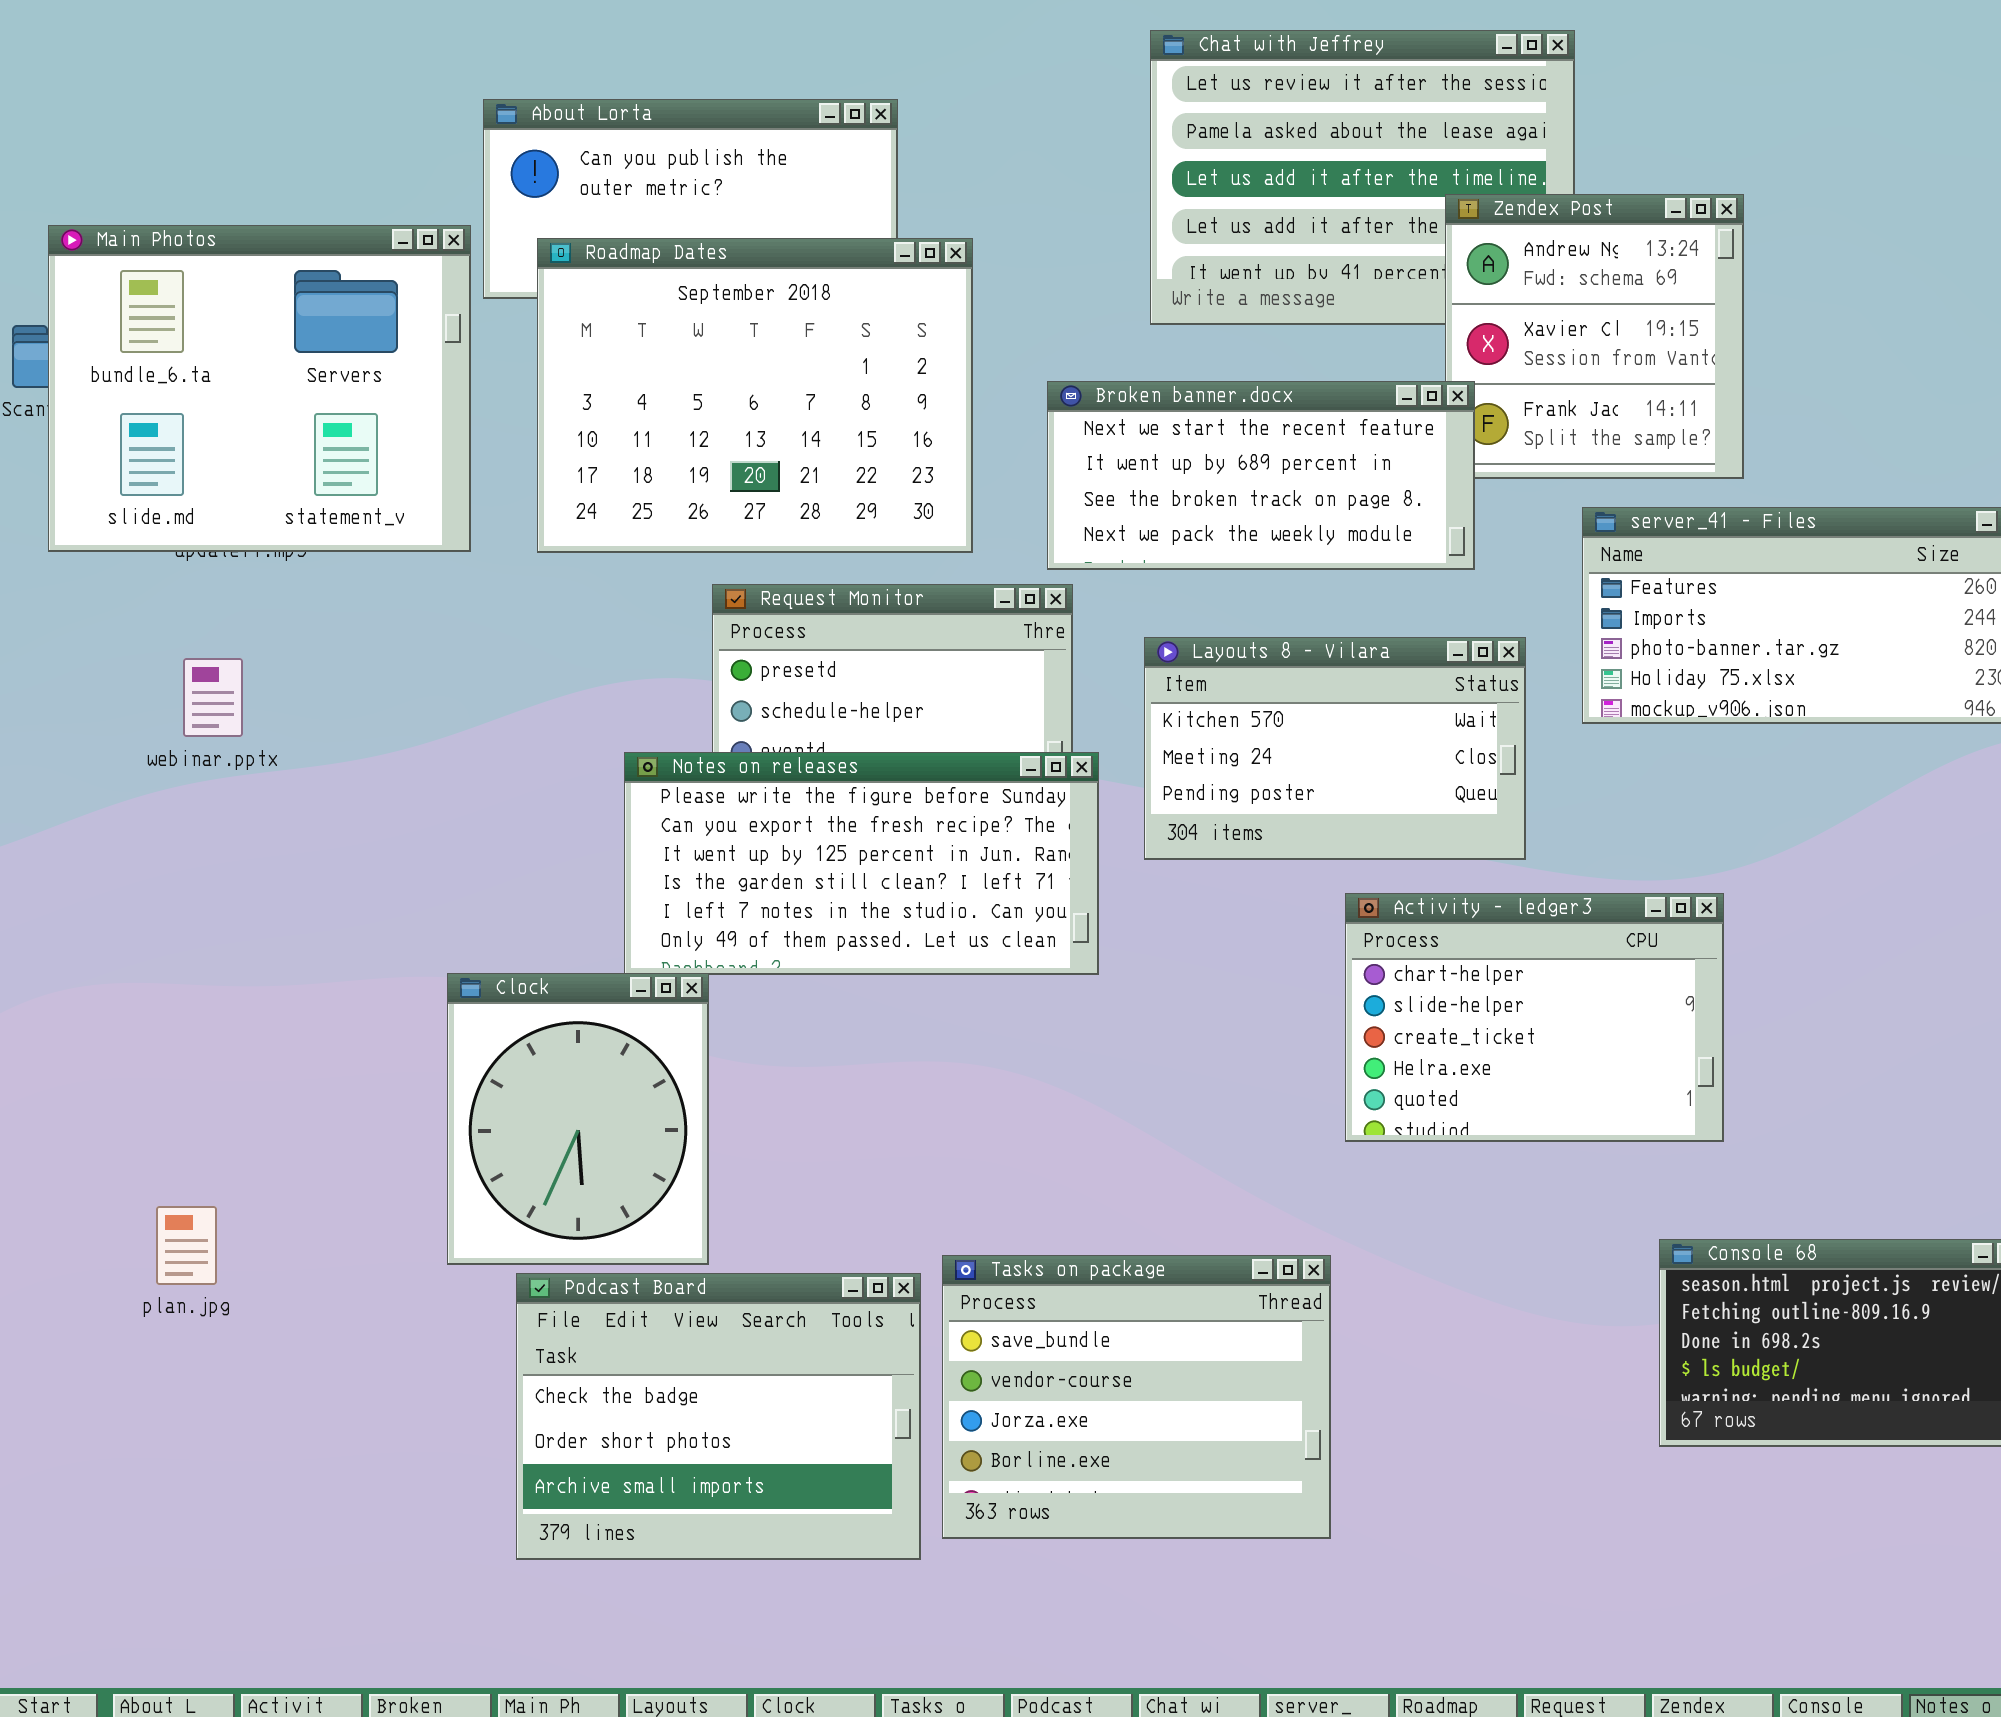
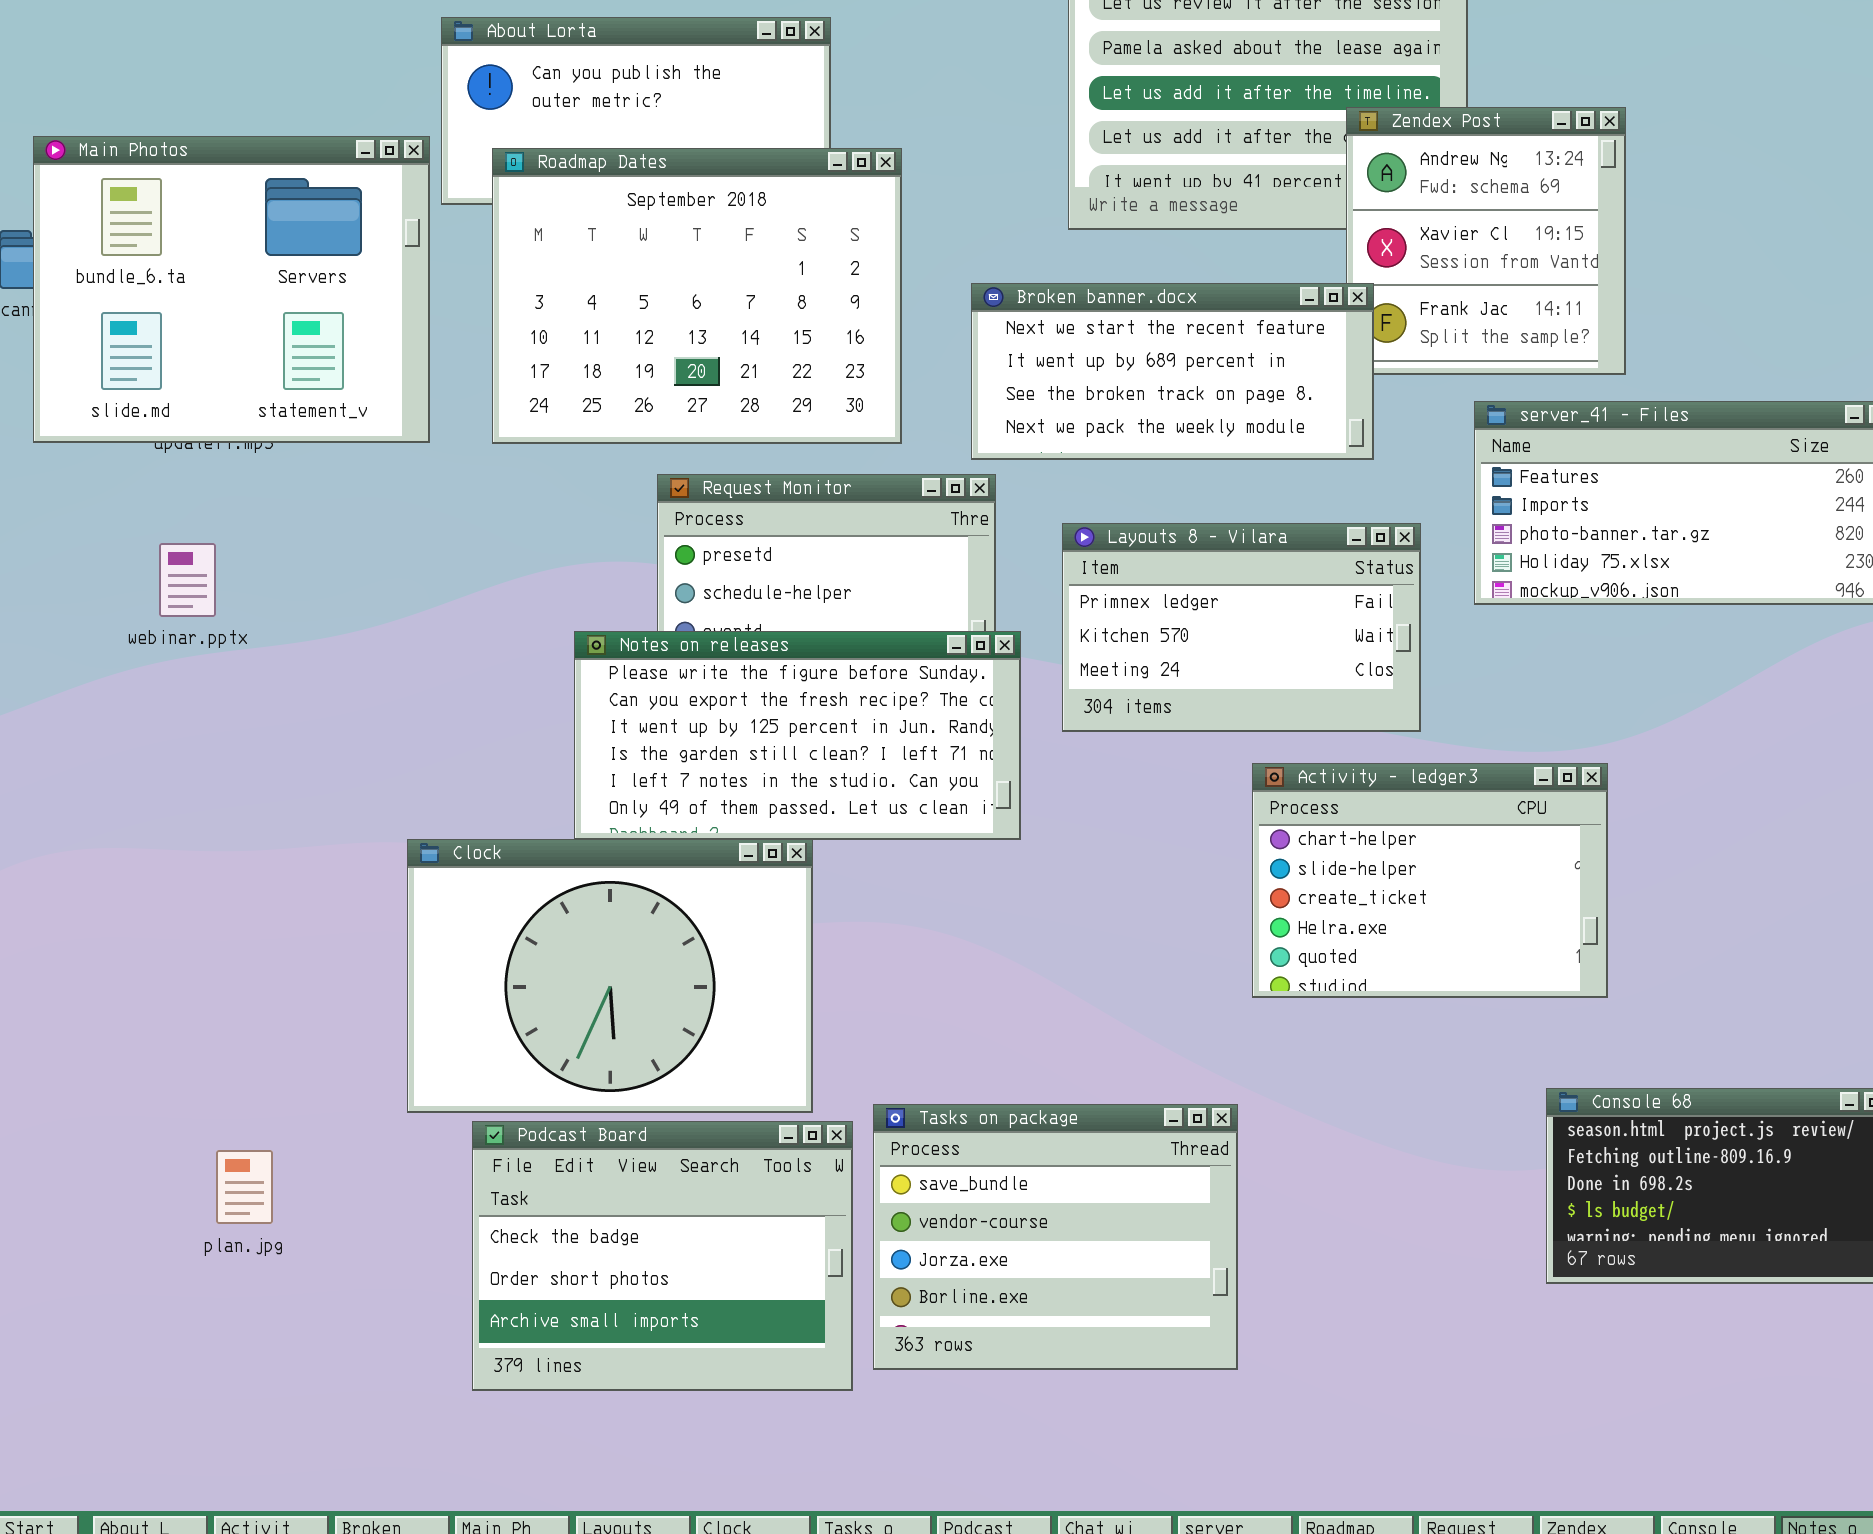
Layouts 8 - Vilara: [1144,637,1526,860] -> [1062,523,1421,732], scrolled up 1 row
Clock: [447,973,709,1265] -> [407,839,813,1113], resized
plan.jpg: [156,1206,217,1285] -> [216,1150,273,1224], moved

